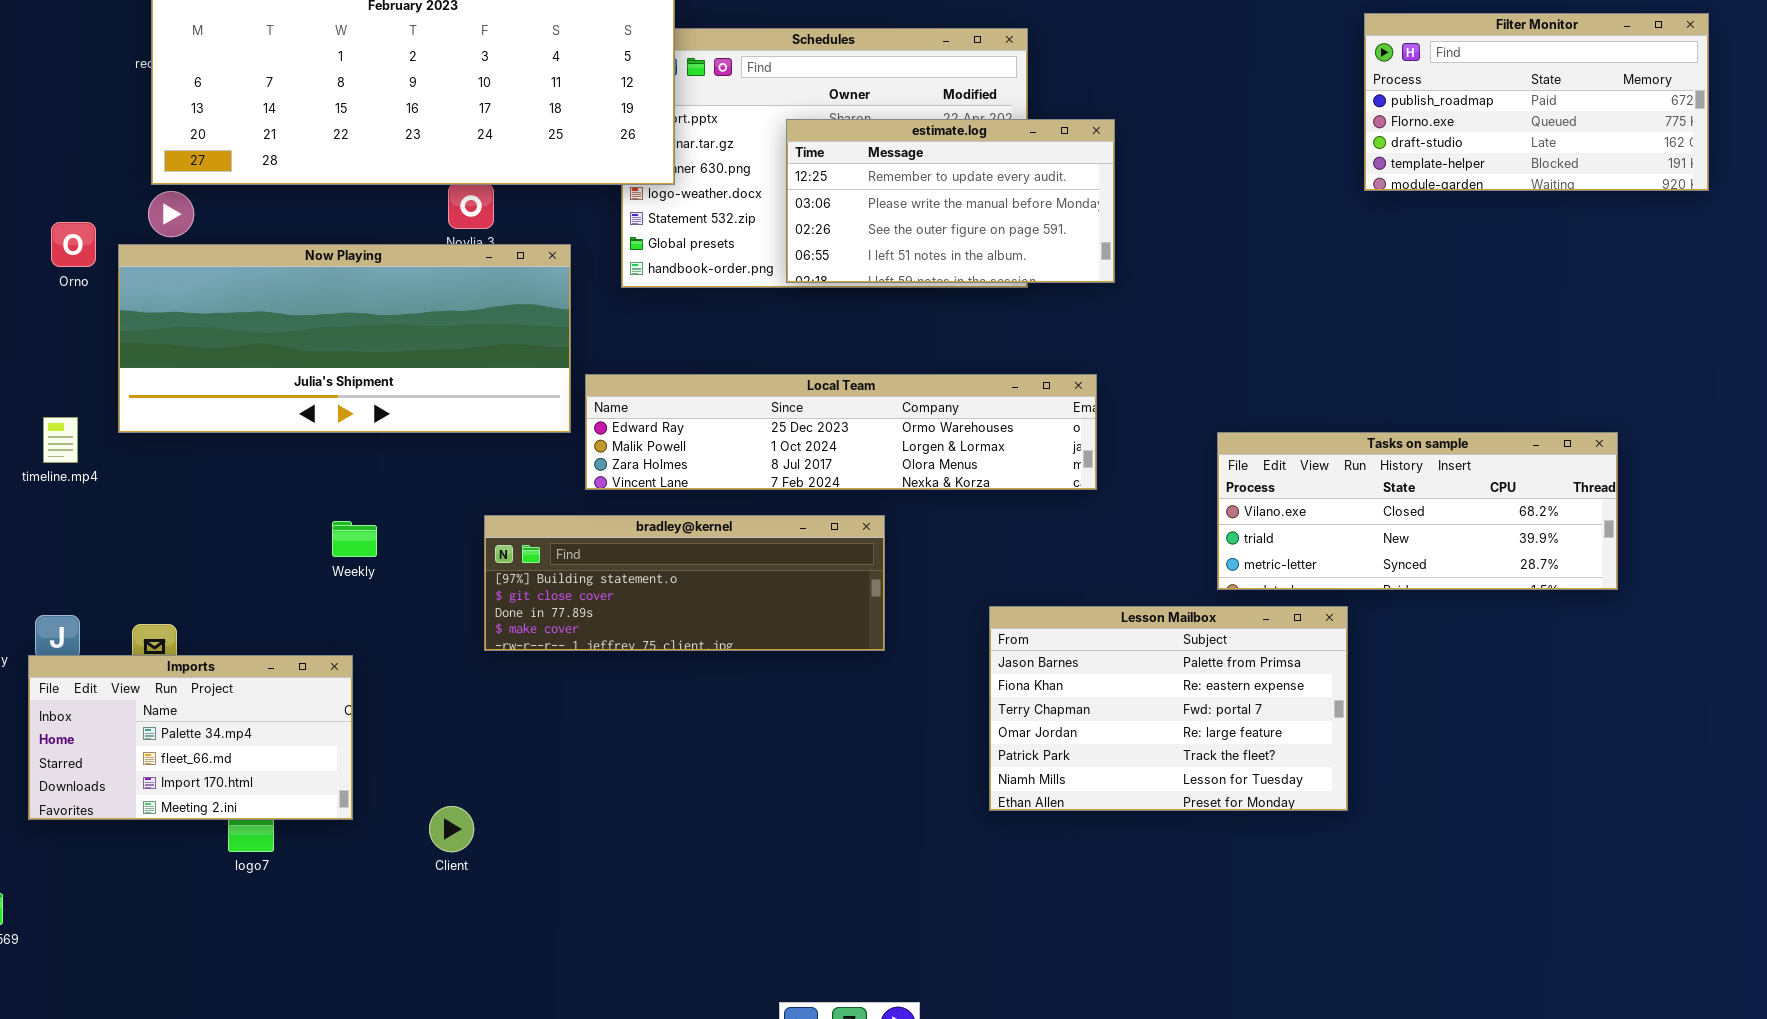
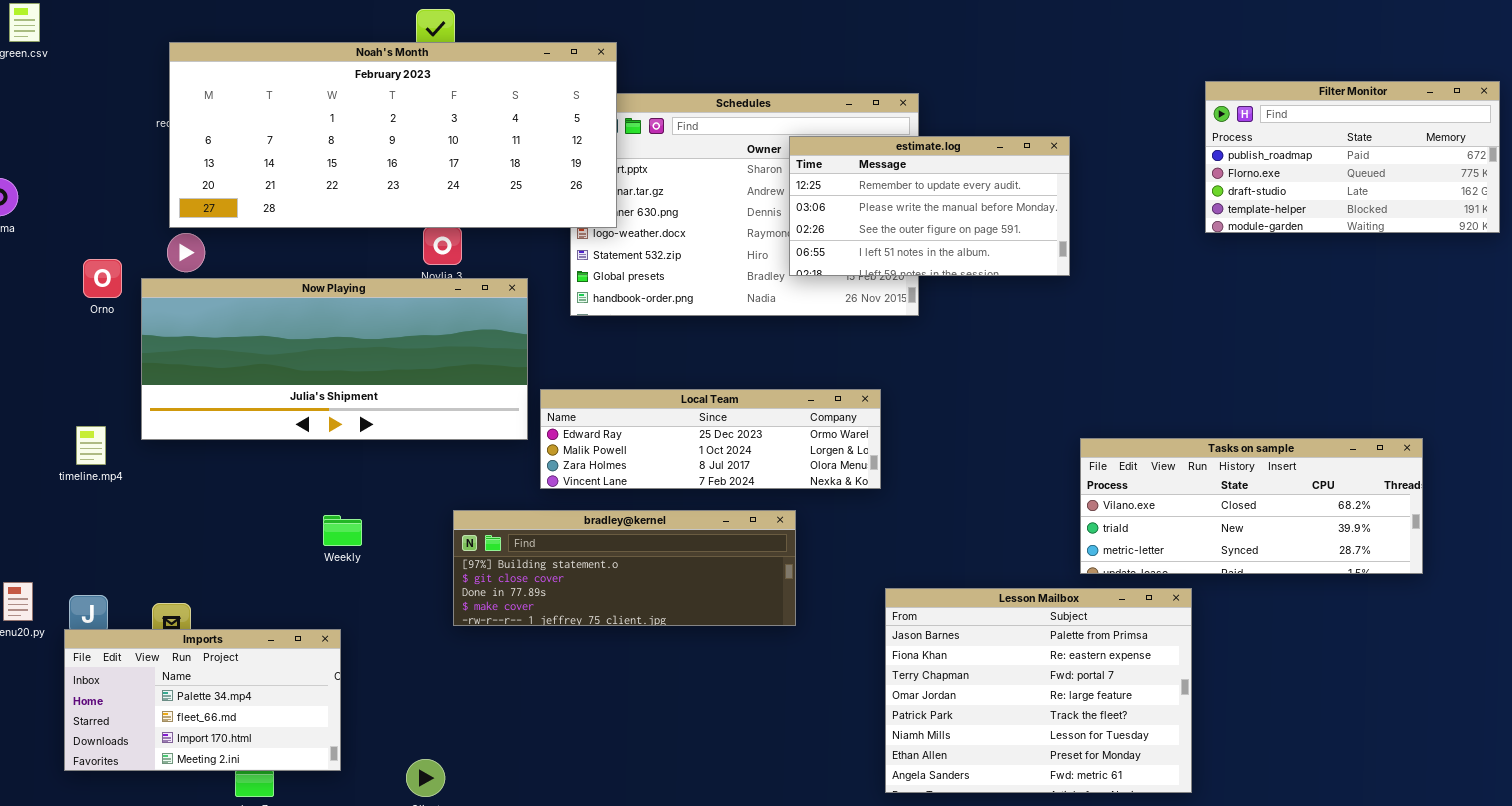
estimate.log: [786,119,1115,283] -> [789,136,1070,276], moved
Local Team: [585,374,1097,490] -> [540,389,881,489], resized
Lesson Mailbox: [989,606,1348,811] -> [885,588,1192,793], resized

